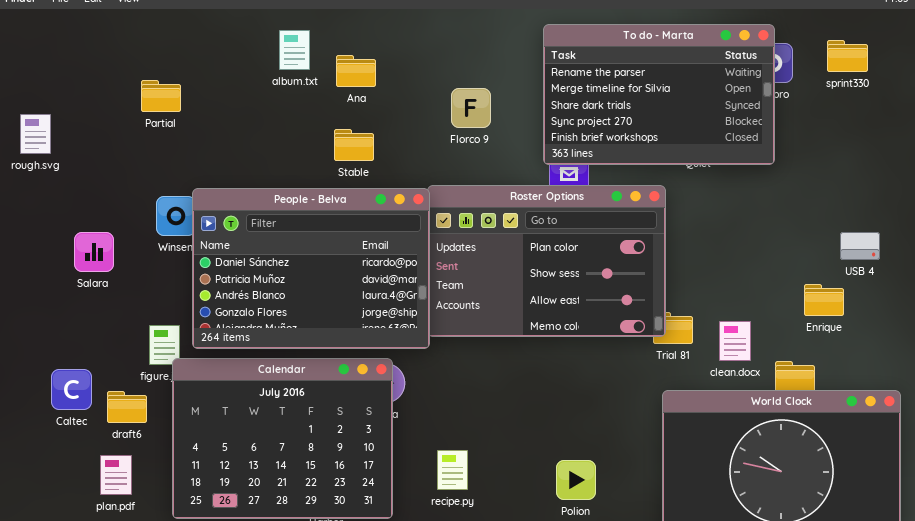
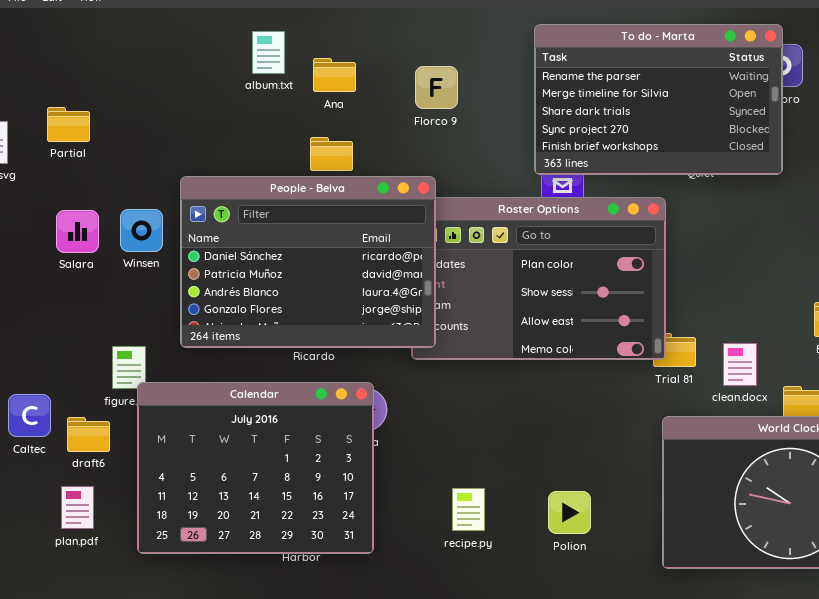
Partial: [141,80,181,112] -> [47,107,90,142], moved
Florco 9: [451,88,491,128] -> [415,66,458,109], moved
People - Belva: [192,188,430,349] -> [180,176,436,348], moved
Salara: [74,232,114,272] -> [56,210,99,253], moved
recipe.py: [437,450,468,490] -> [452,488,485,531], moved

